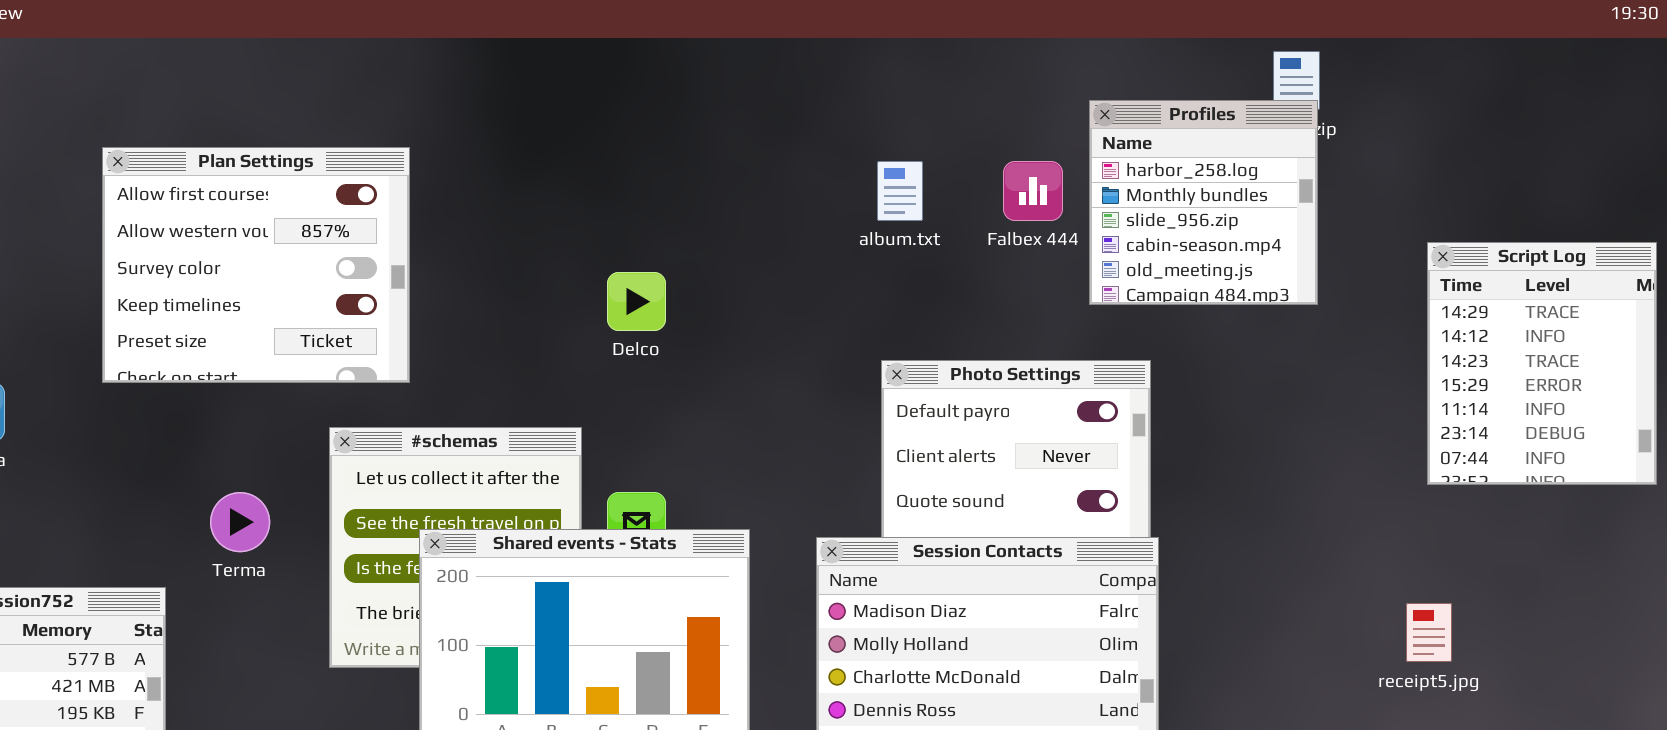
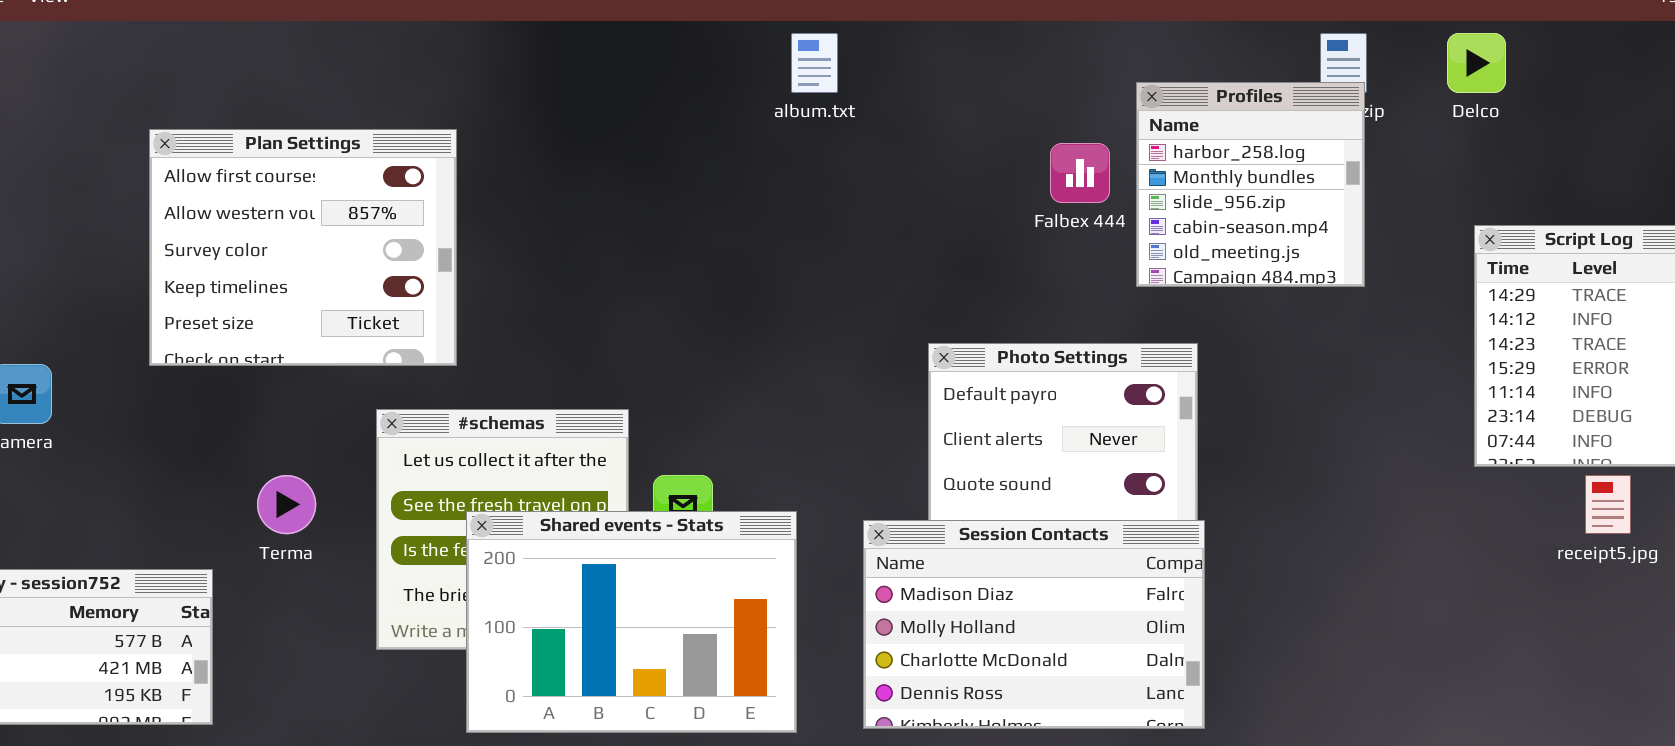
album.txt: [877,161,923,221] -> [791,33,838,93], moved
Delco: [607,272,666,331] -> [1447,33,1506,93], moved
receipt5.jpg: [1406,603,1452,662] -> [1585,475,1631,534], moved

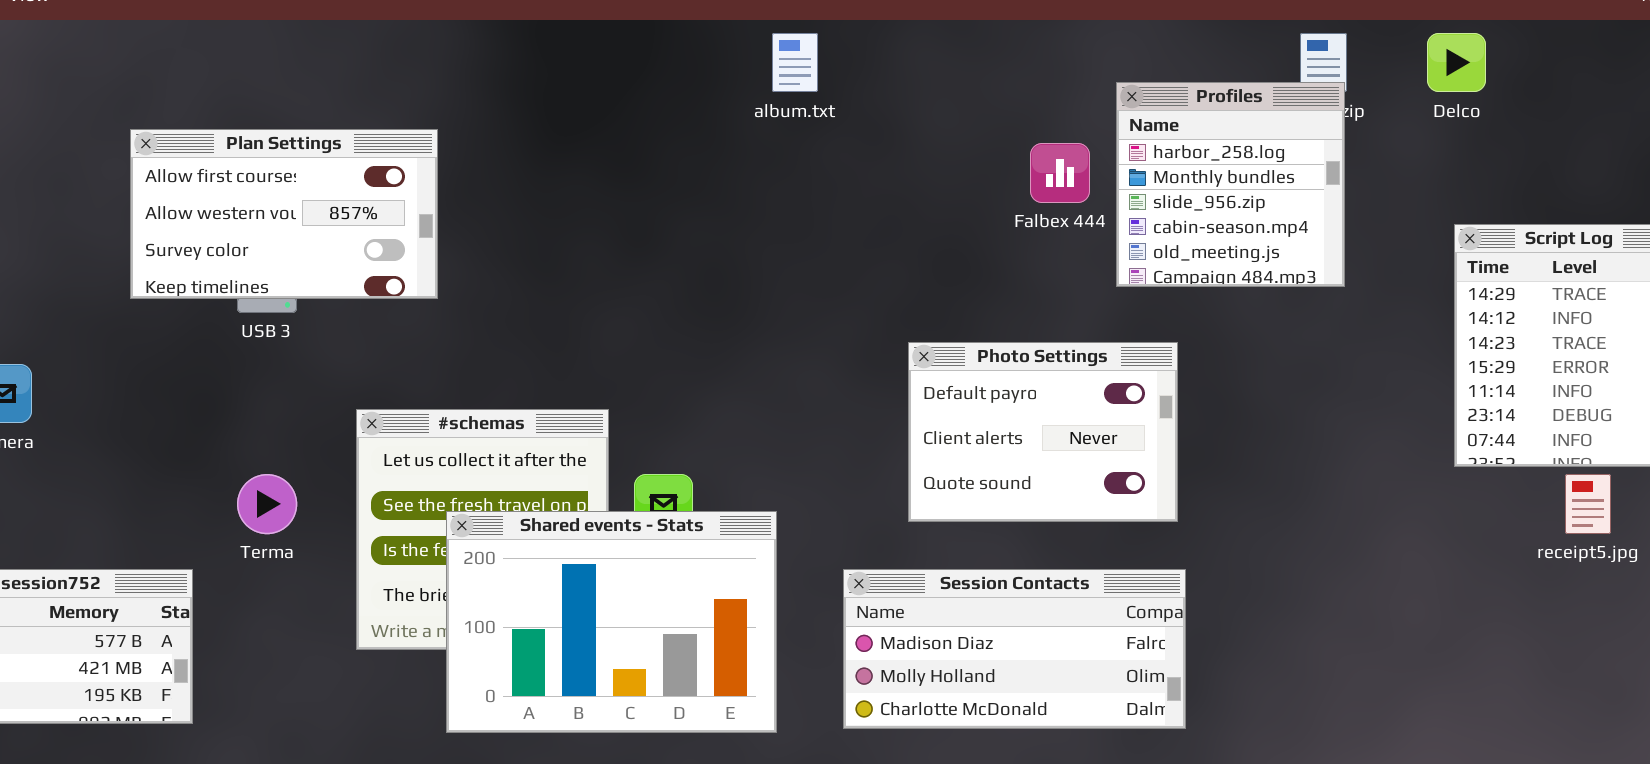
Plan Settings: [149,129,457,366] -> [130,129,438,299], resized
Session Contacts: [863,520,1205,729] -> [843,569,1186,729], resized

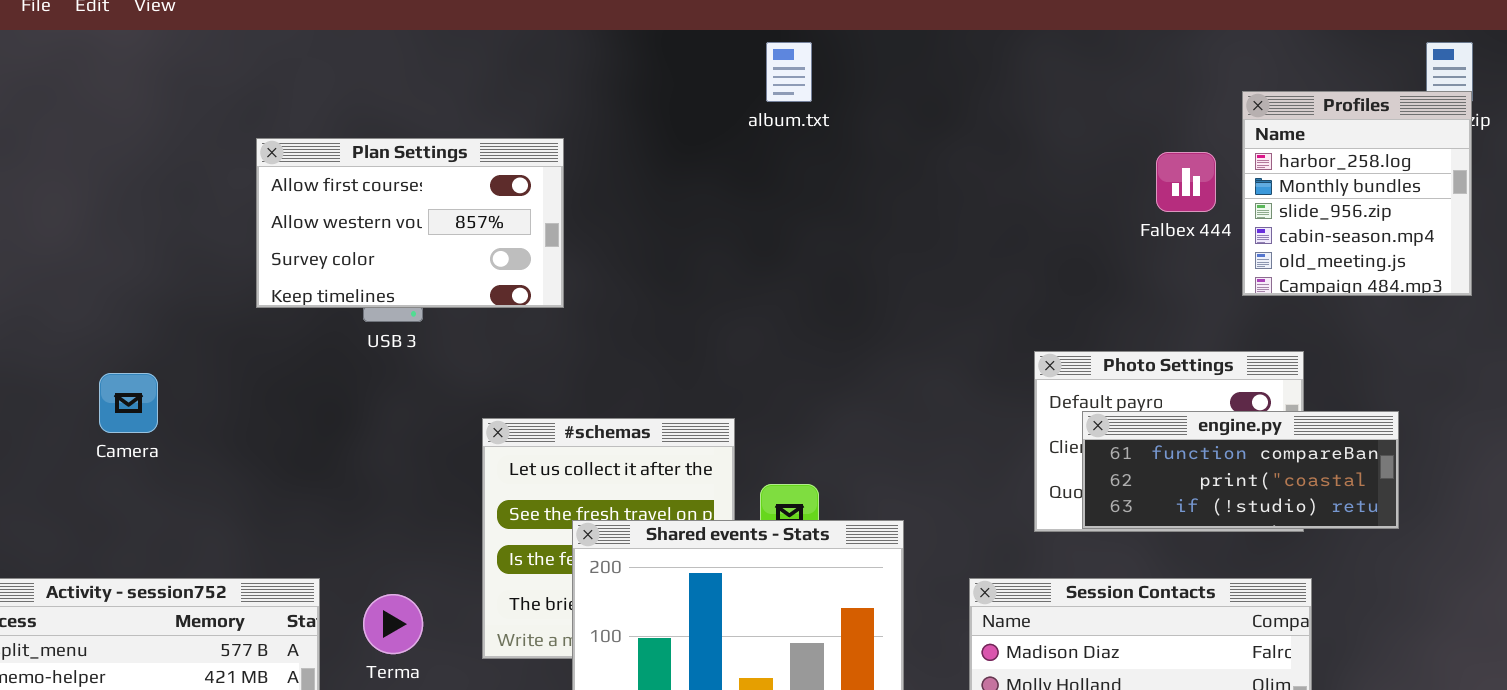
album.txt: [772,33,818,92] -> [766,42,812,102], moved
engine.py: none -> [1082,411,1399,529], opened
Terma: [237,474,297,534] -> [363,594,423,654], moved

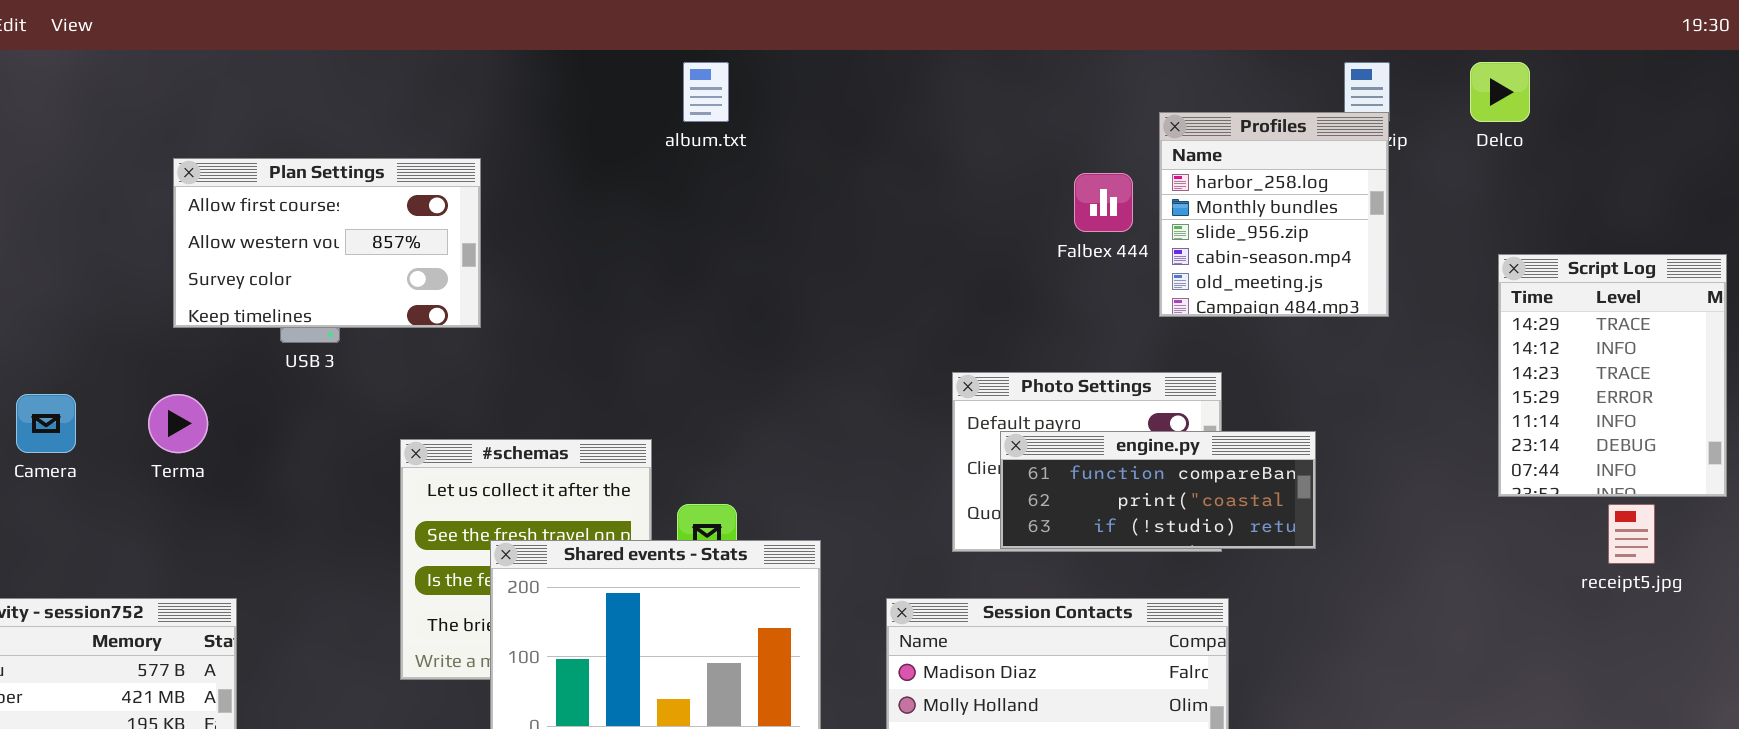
Terma: [363,594,423,654] -> [148,394,208,453], moved

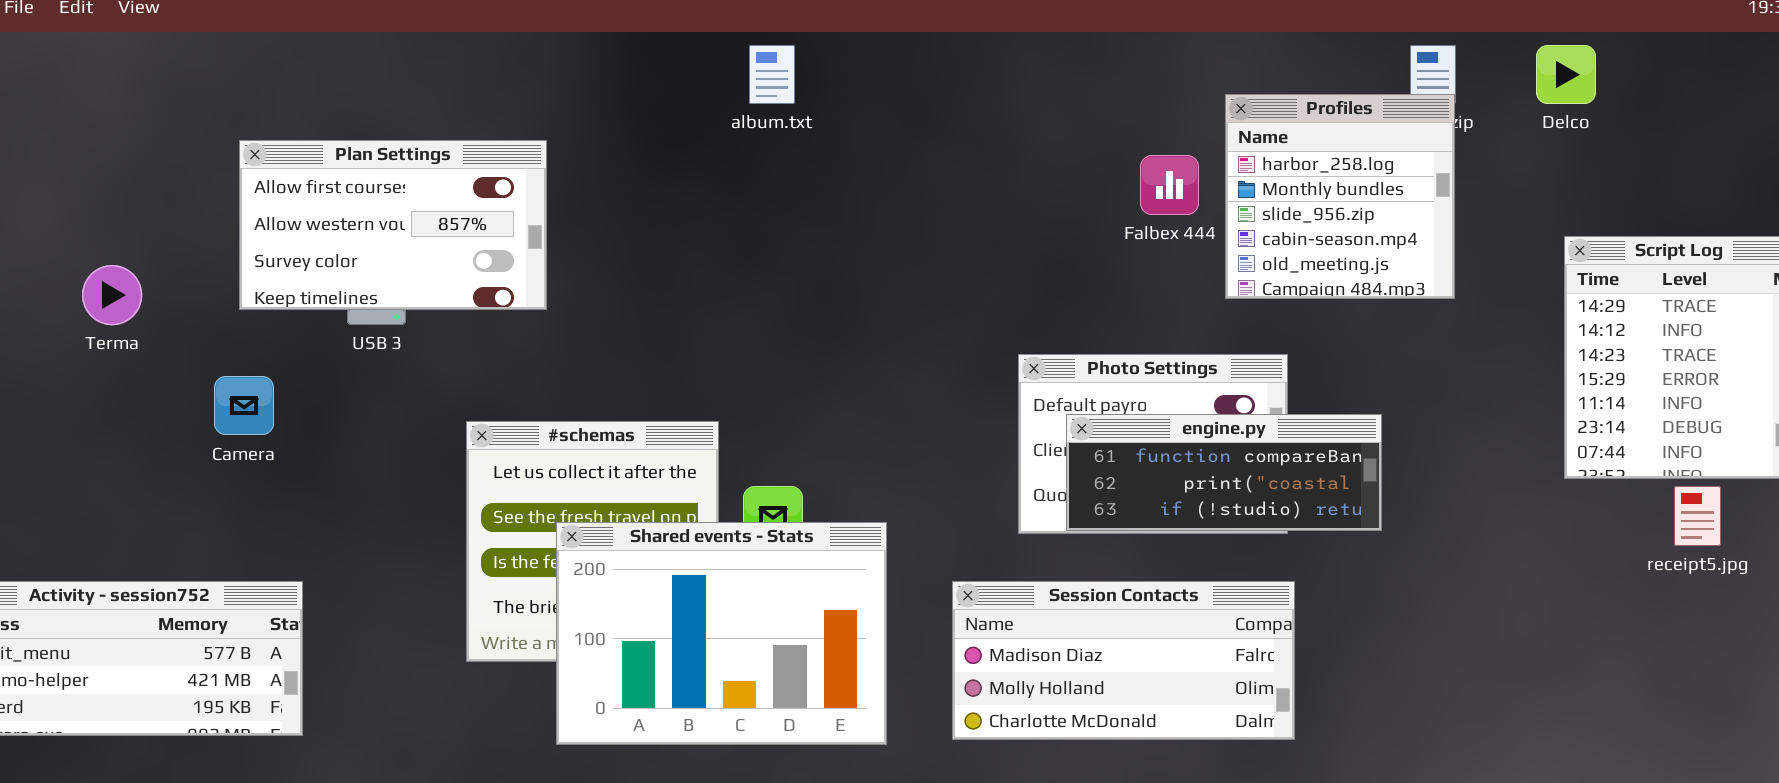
Camera: [16,394,76,453] -> [214,376,274,435], moved
Terma: [148,394,208,453] -> [82,265,142,325], moved

